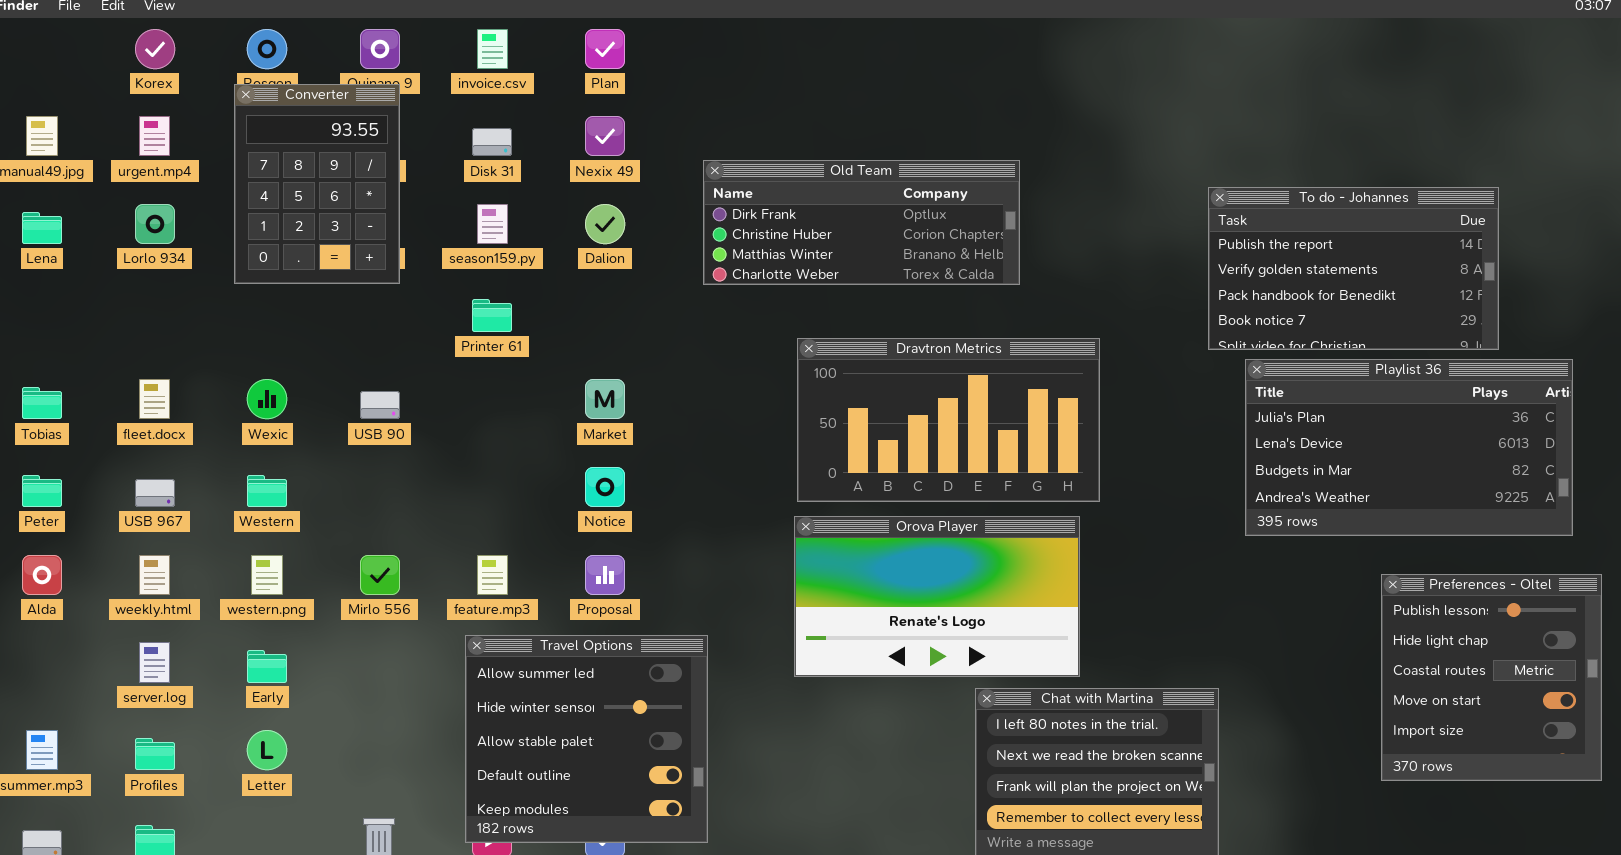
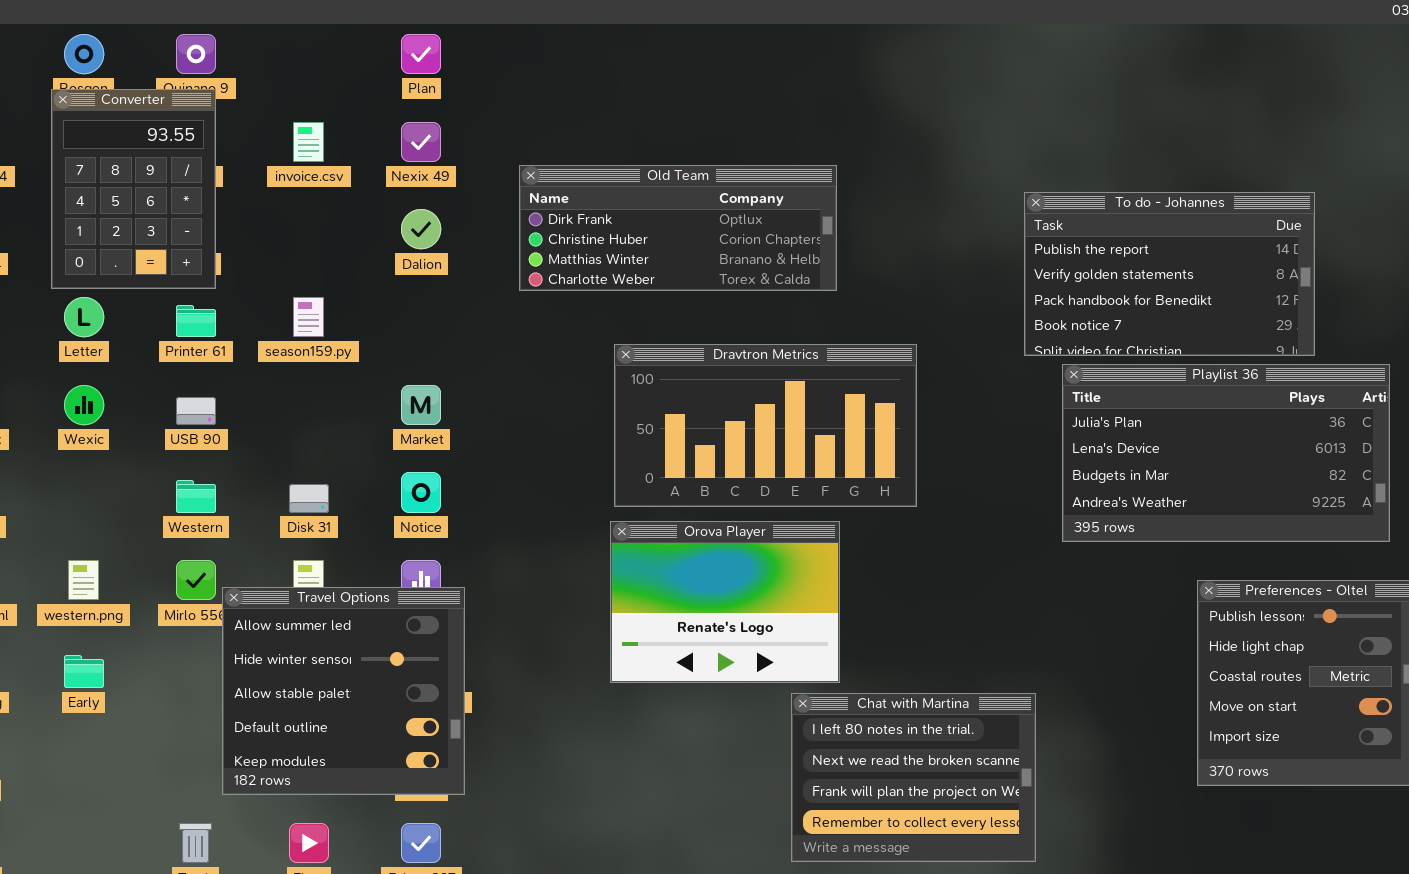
invoice.csv: [477,29,508,69] -> [293,122,324,162], moved
Disk 31: [472,128,512,156] -> [289,484,329,513], moved
season159.py: [477,204,508,244] -> [293,297,324,337], moved
Printer 61: [472,299,512,332] -> [176,305,216,337], moved
Western: [247,475,287,507] -> [176,480,216,513], moved
Orova Player: [794,516,1080,677] -> [610,521,840,683], resized
Travel Options: [465,635,708,843] -> [222,587,465,795], moved
Letter: [247,730,287,770] -> [64,297,104,337], moved

